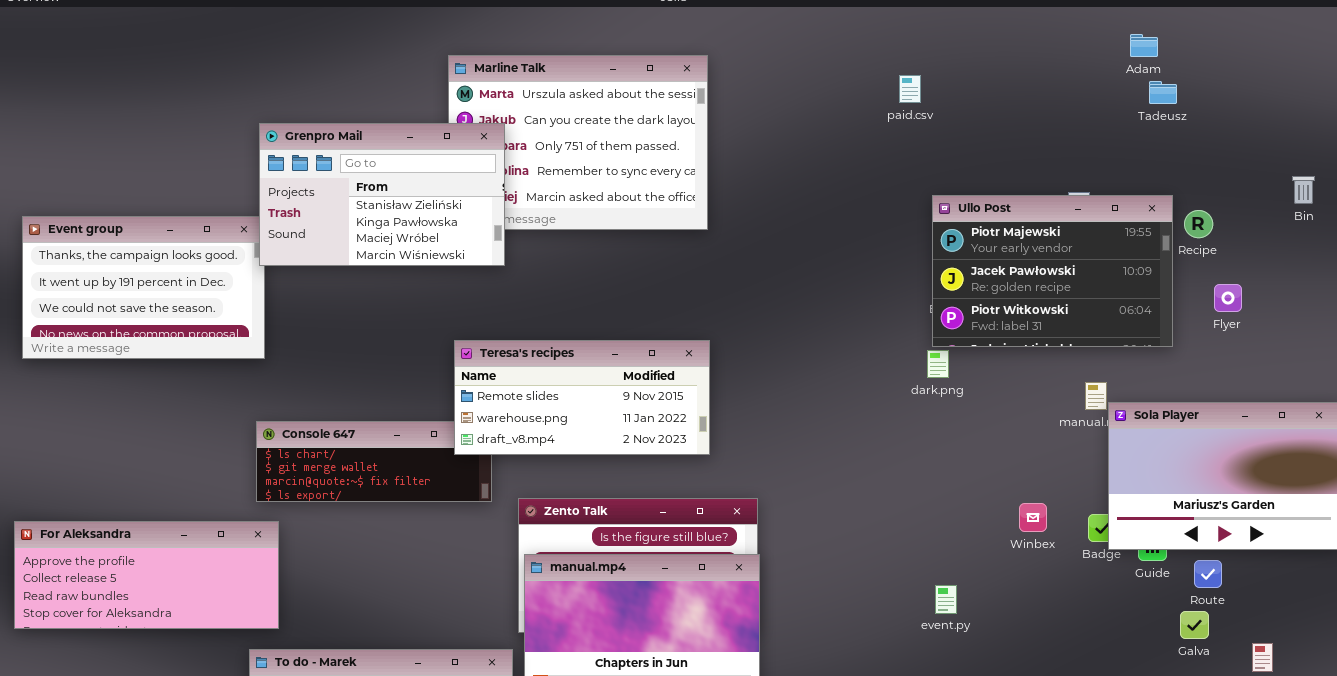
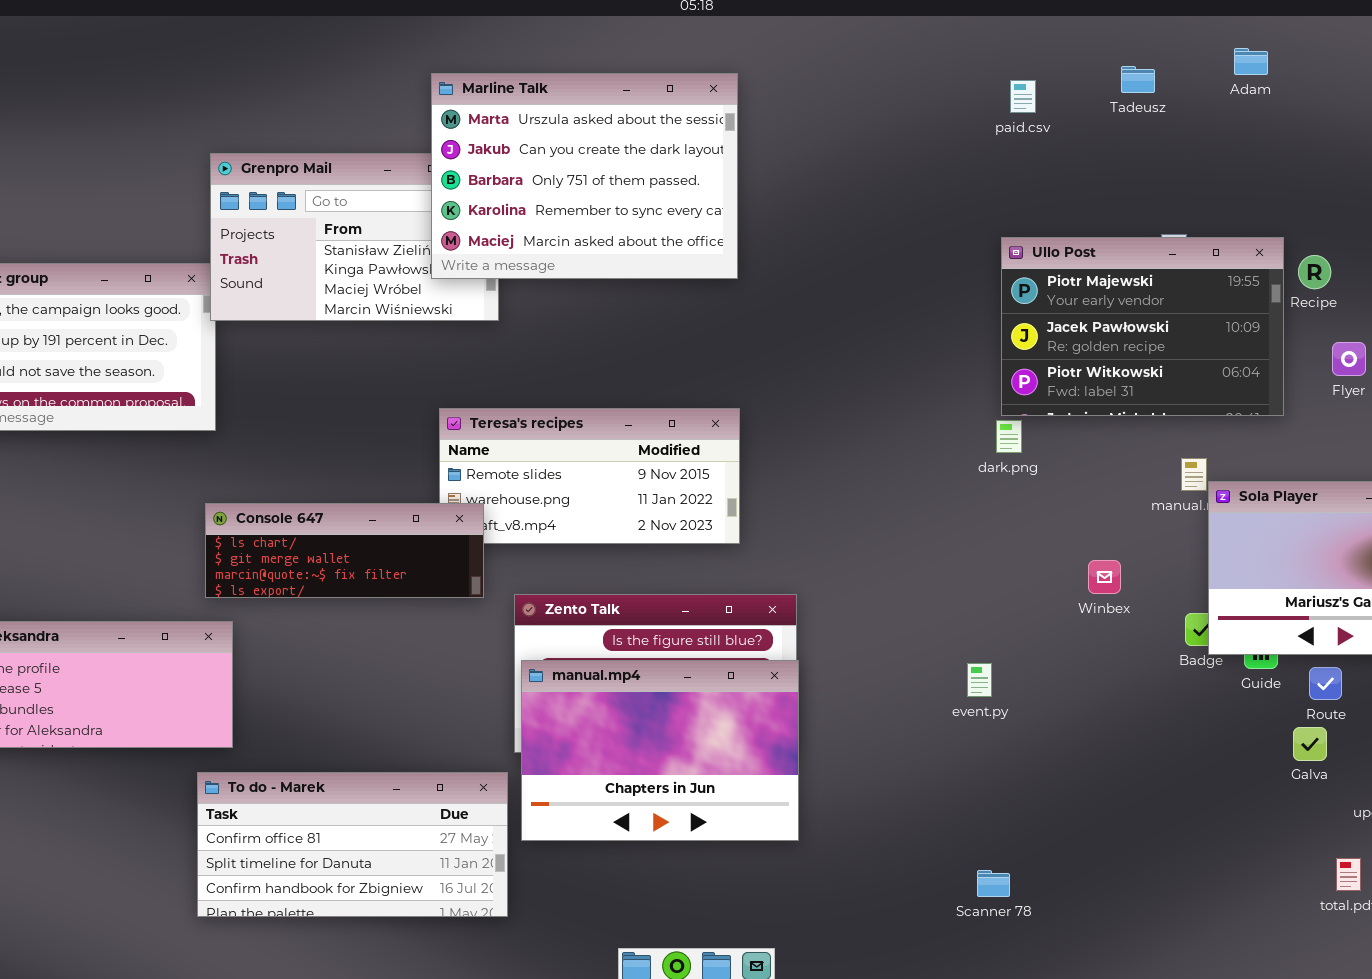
Marline Talk: [448,55,708,230] -> [431,73,738,279], raised
paid.csv: [899,75,921,103] -> [1010,80,1036,113], moved
Tadeusz: [1149,81,1177,104] -> [1121,66,1155,93], moved
Console 647: [256,421,492,502] -> [205,503,484,598], raised
Winbex: [1019,503,1047,532] -> [1088,560,1121,594], moved
event.py: [935,585,957,614] -> [967,663,992,697], moved

